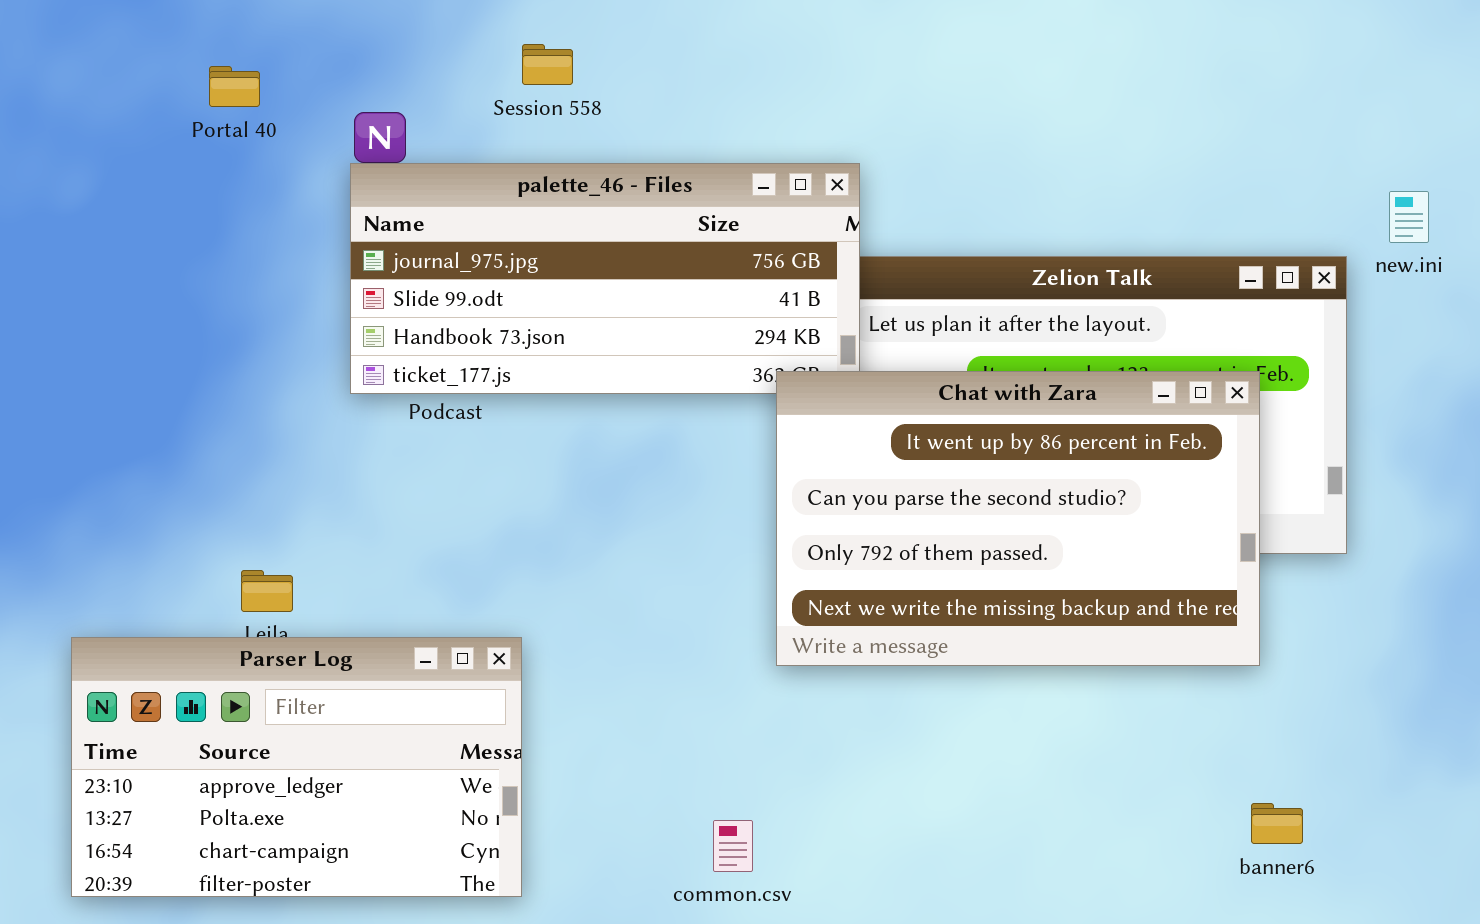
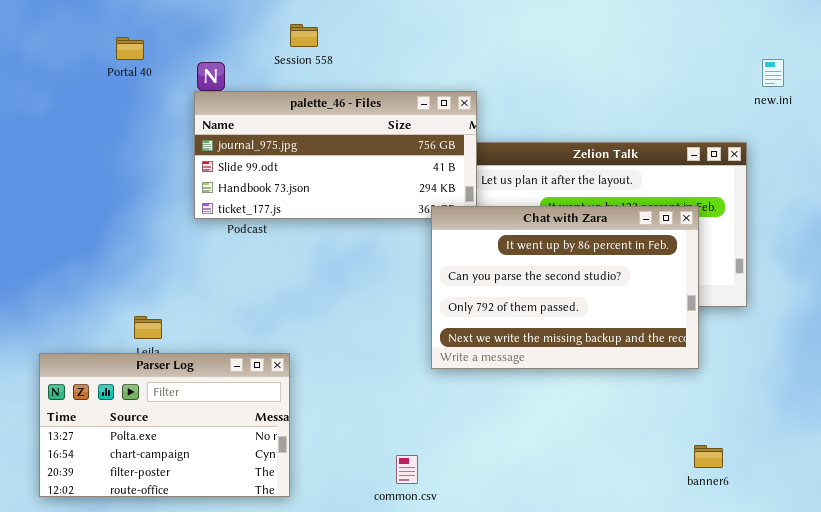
new.ini: [1389,191,1429,243] -> [762,59,784,87], moved
Parser Log: [71,637,522,897] -> [39,353,290,497], scrolled down 1 row

